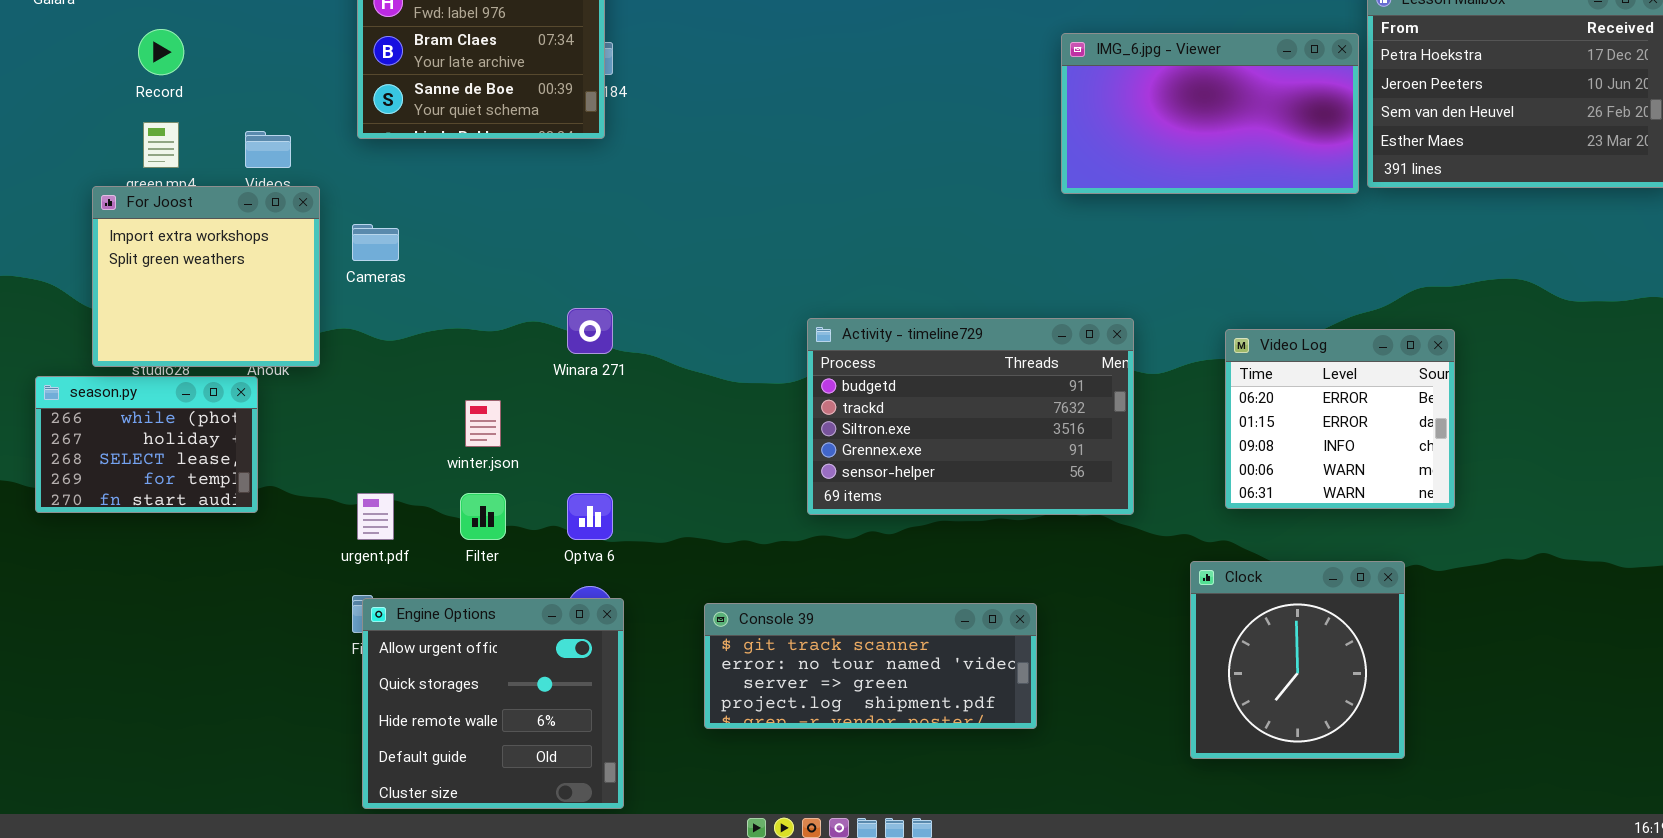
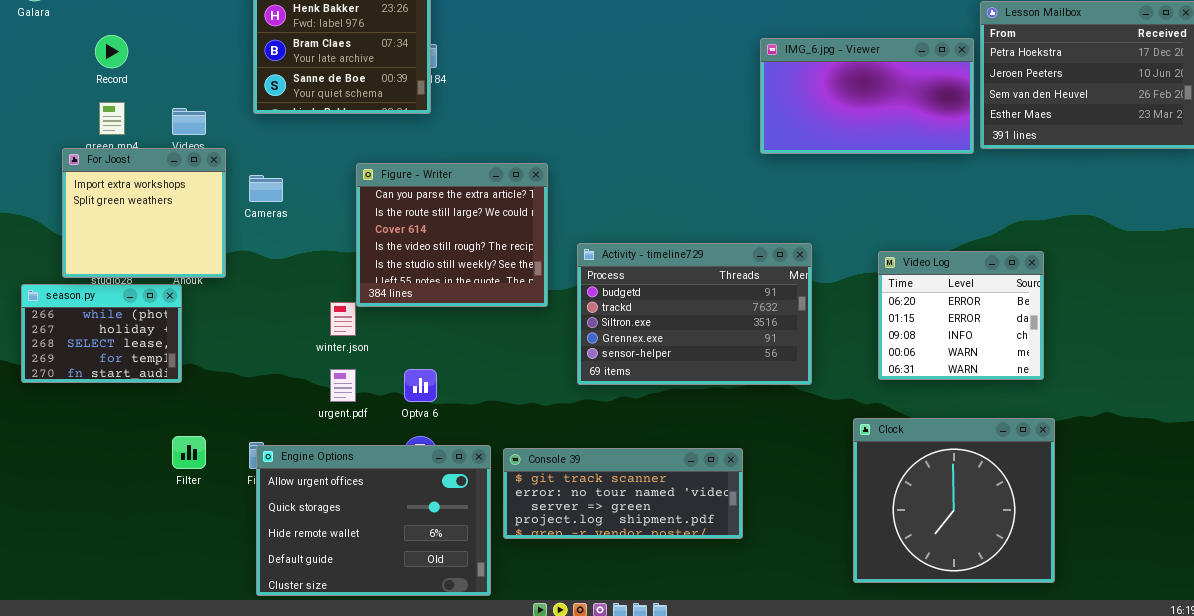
Figure - Writer: none -> [356,163,548,307], opened
urgent.pdf: [357,493,394,540] -> [330,369,356,402], moved
Filter: [460,493,506,540] -> [172,436,206,469], moved
Clock: [1190,561,1405,759] -> [853,418,1055,583], resized
Engine Options: [362,598,624,809] -> [256,445,491,596], resized

